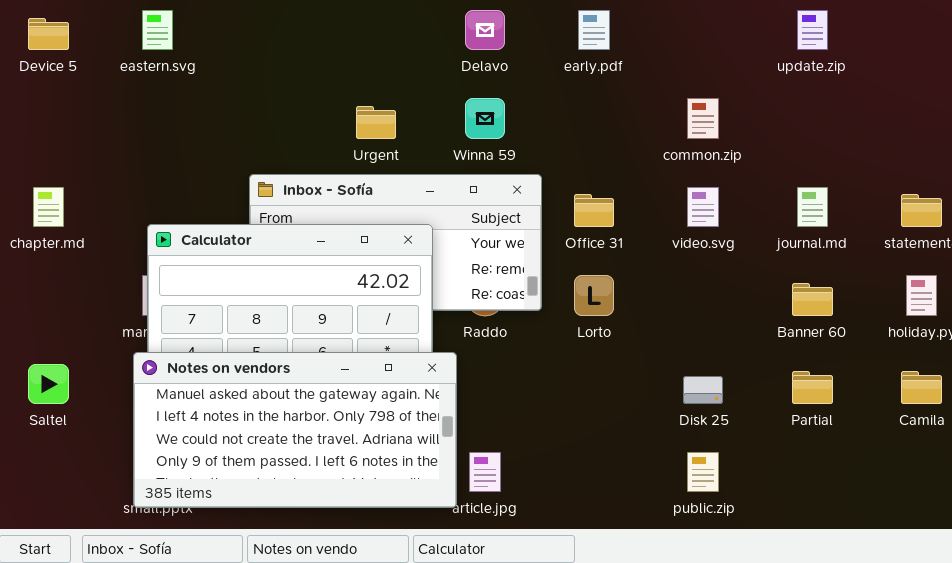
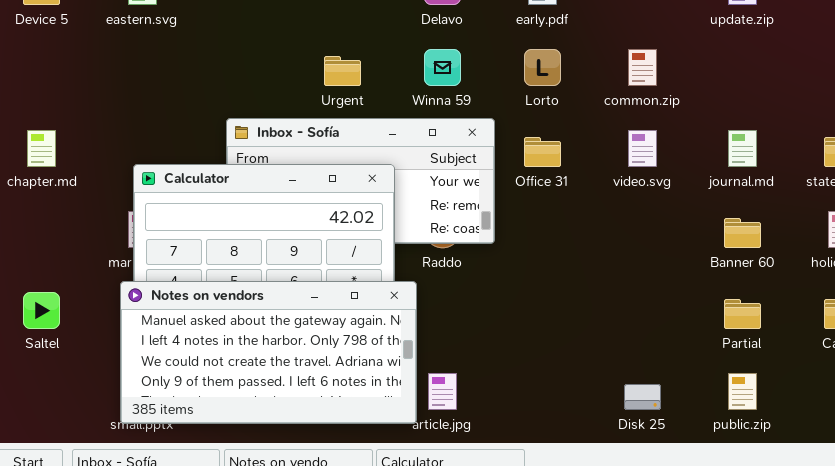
Lorto: [574,275,614,316] -> [524,49,561,86], moved
Disk 25: [683,376,723,404] -> [624,384,661,410], moved
public.zip: [687,452,719,492] -> [728,373,757,410], moved

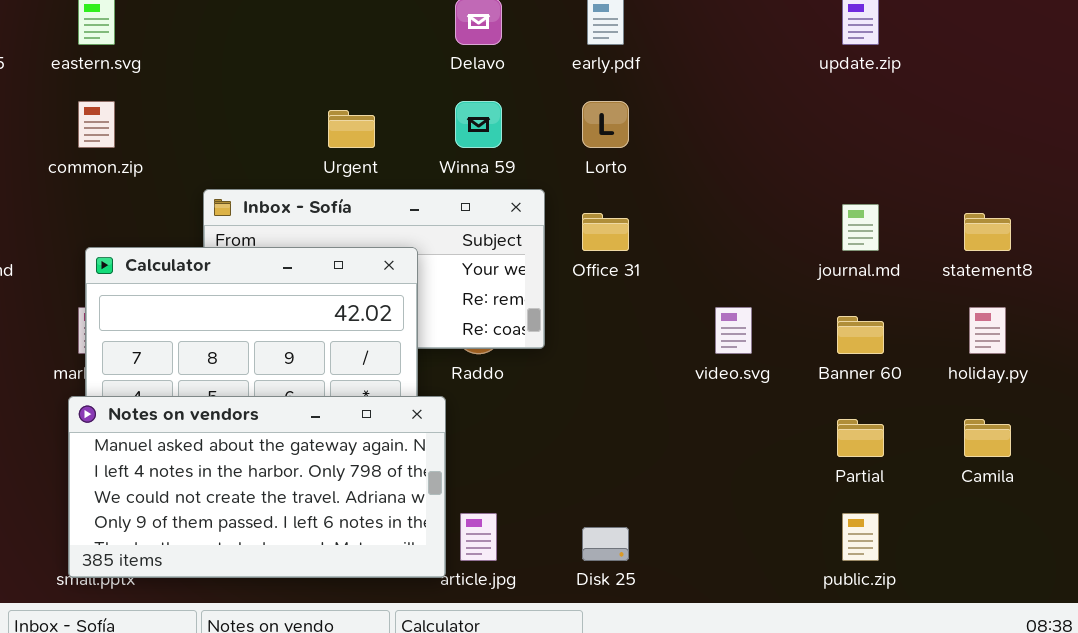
common.zip: [628,49,657,86] -> [78,101,115,148], moved
video.svg: [628,130,657,167] -> [715,307,752,354], moved
Disk 25: [624,384,661,410] -> [582,527,629,561], moved

